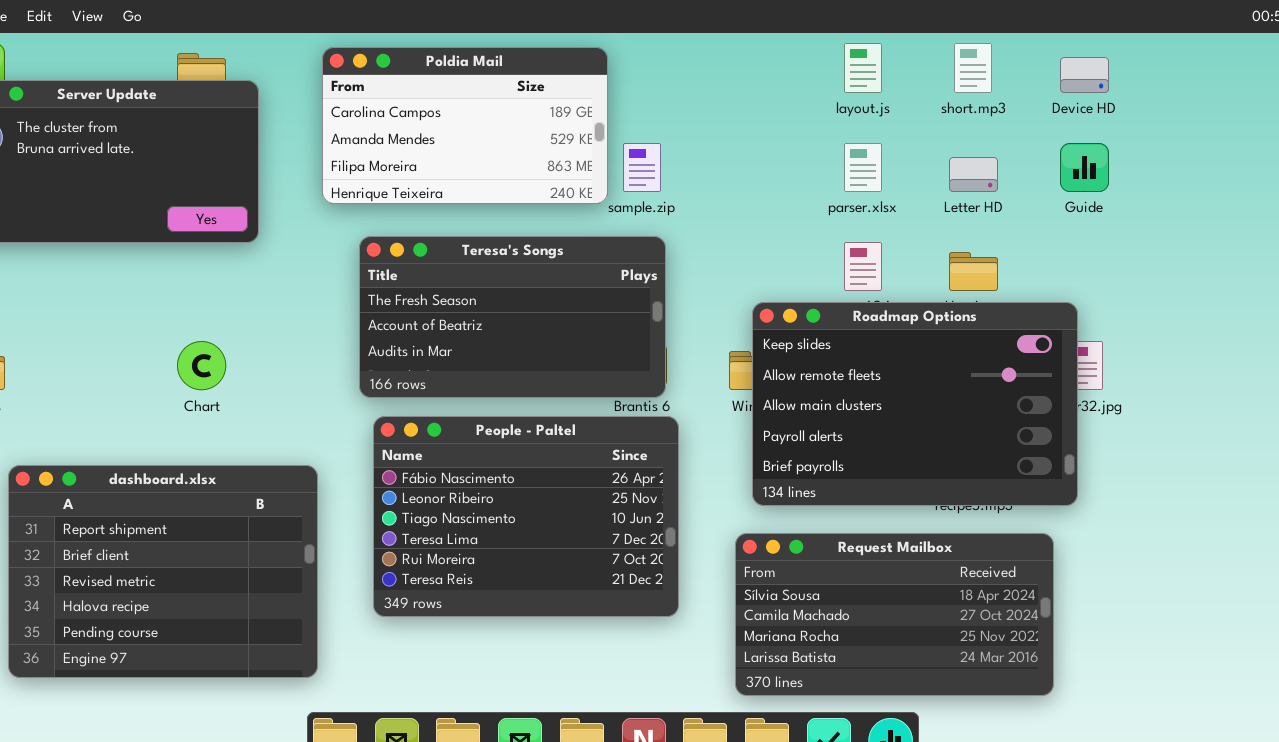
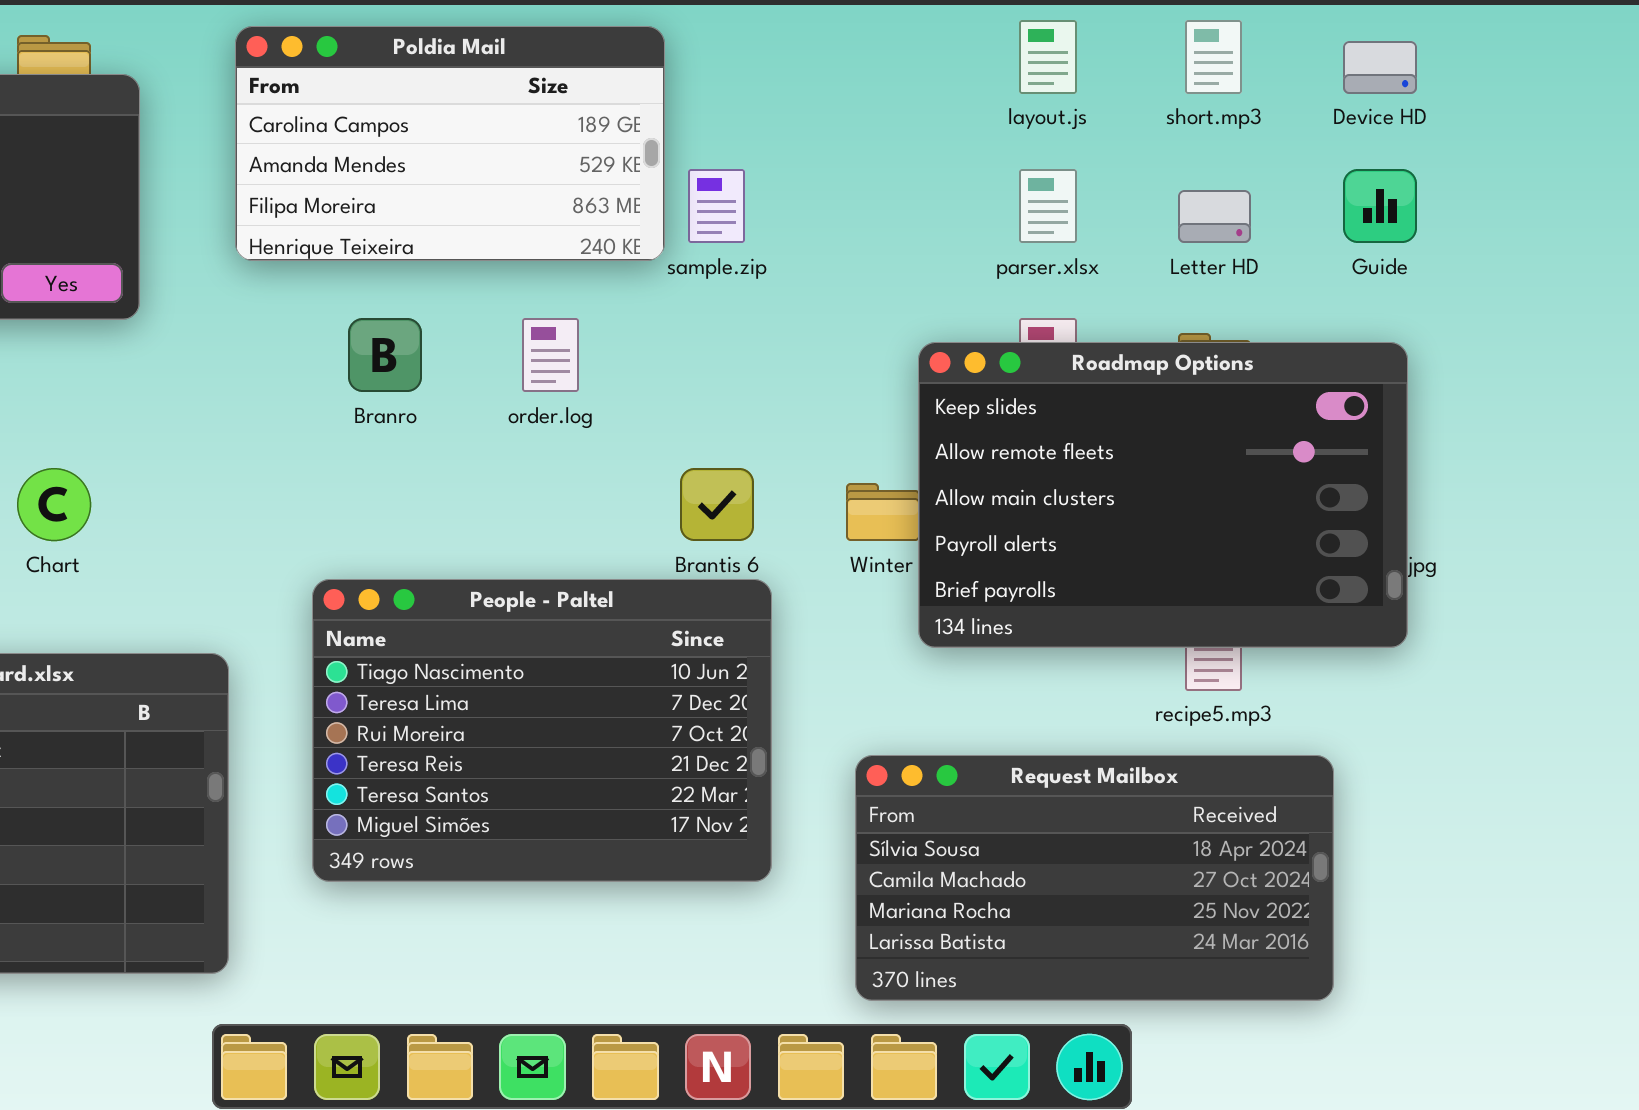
Teresa's Songs: [359,236,666,398] -> none, closed
Roadmap Options: [752,302,1078,506] -> [918,342,1408,648], moved
People - Paltel: [373,416,679,617] -> [312,579,772,882], scrolled down 2 rows

